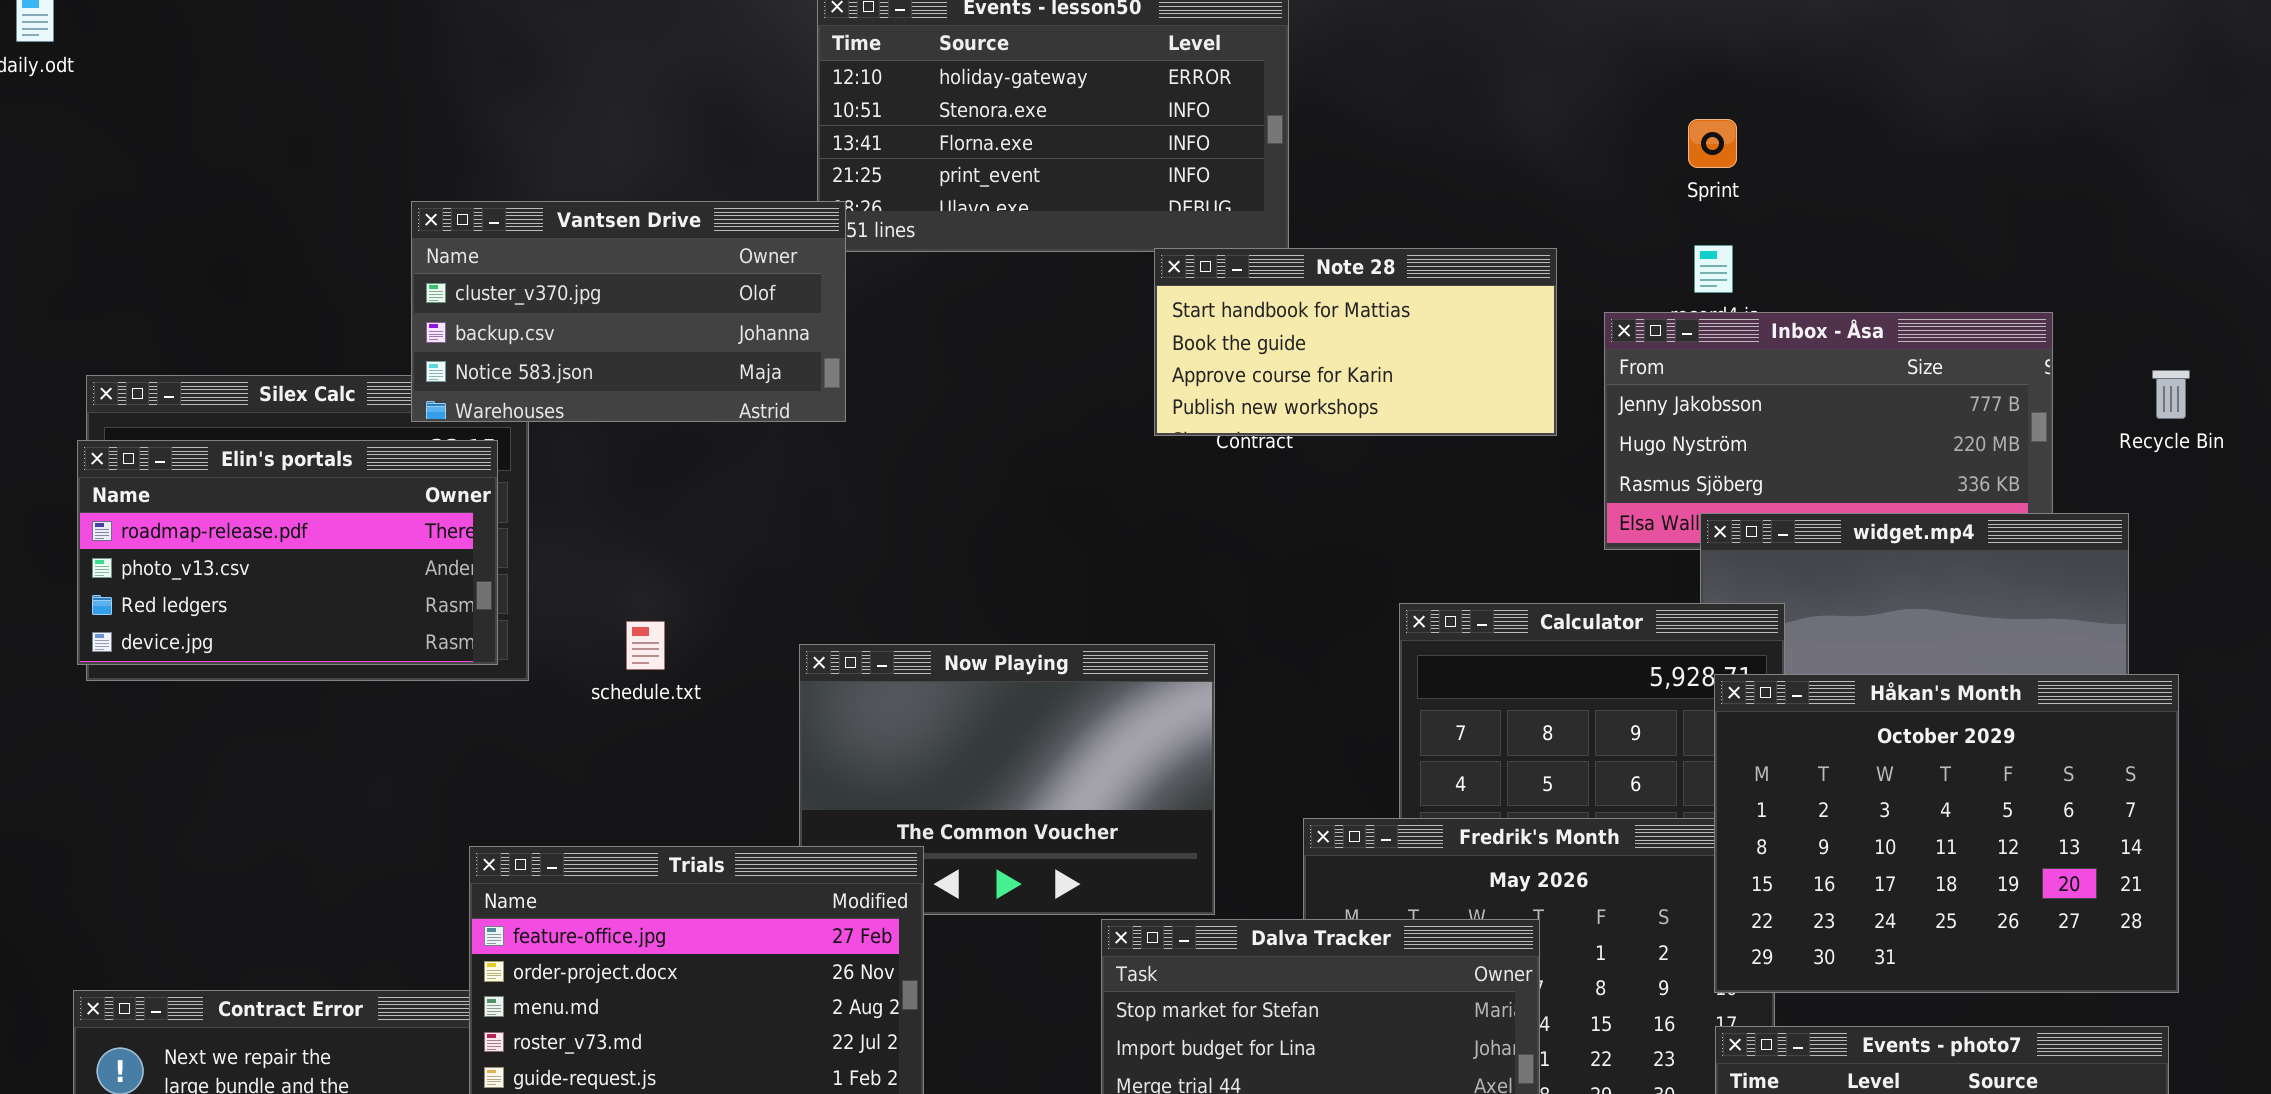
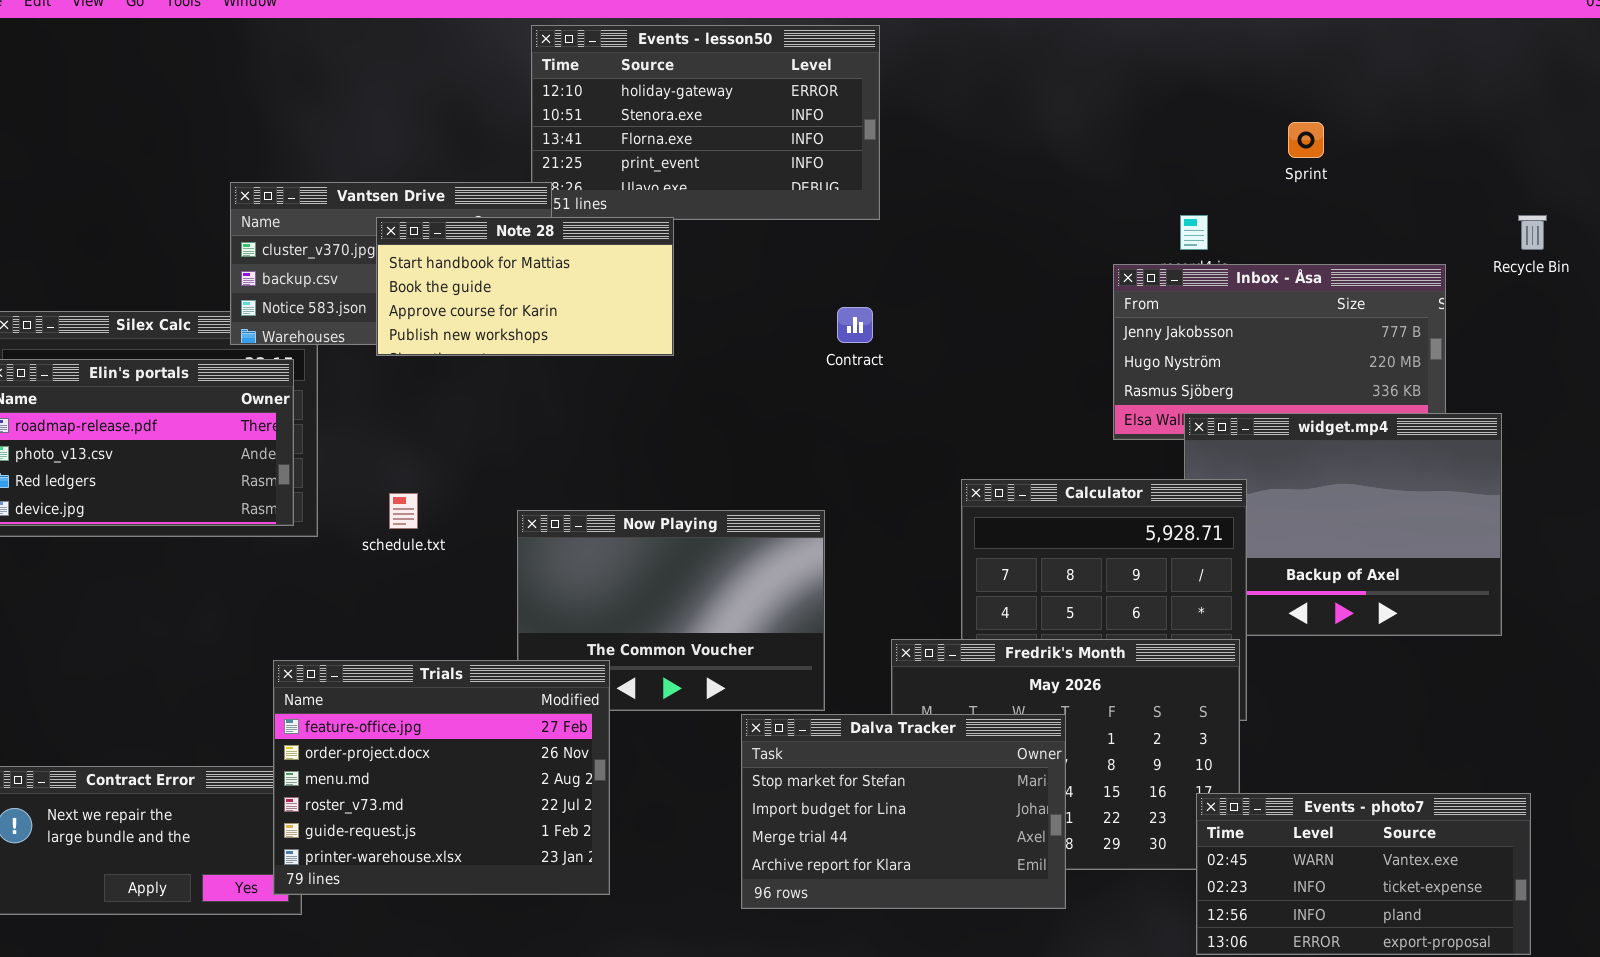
Sprint: [1688,119,1737,168] -> [1288,122,1324,158], moved
Note 28: [1154,248,1557,436] -> [376,217,674,356], moved
Recycle Bin: [2152,370,2190,419] -> [1518,215,1547,250], moved
Håkan's Month: [1714,674,2179,993] -> none, closed

